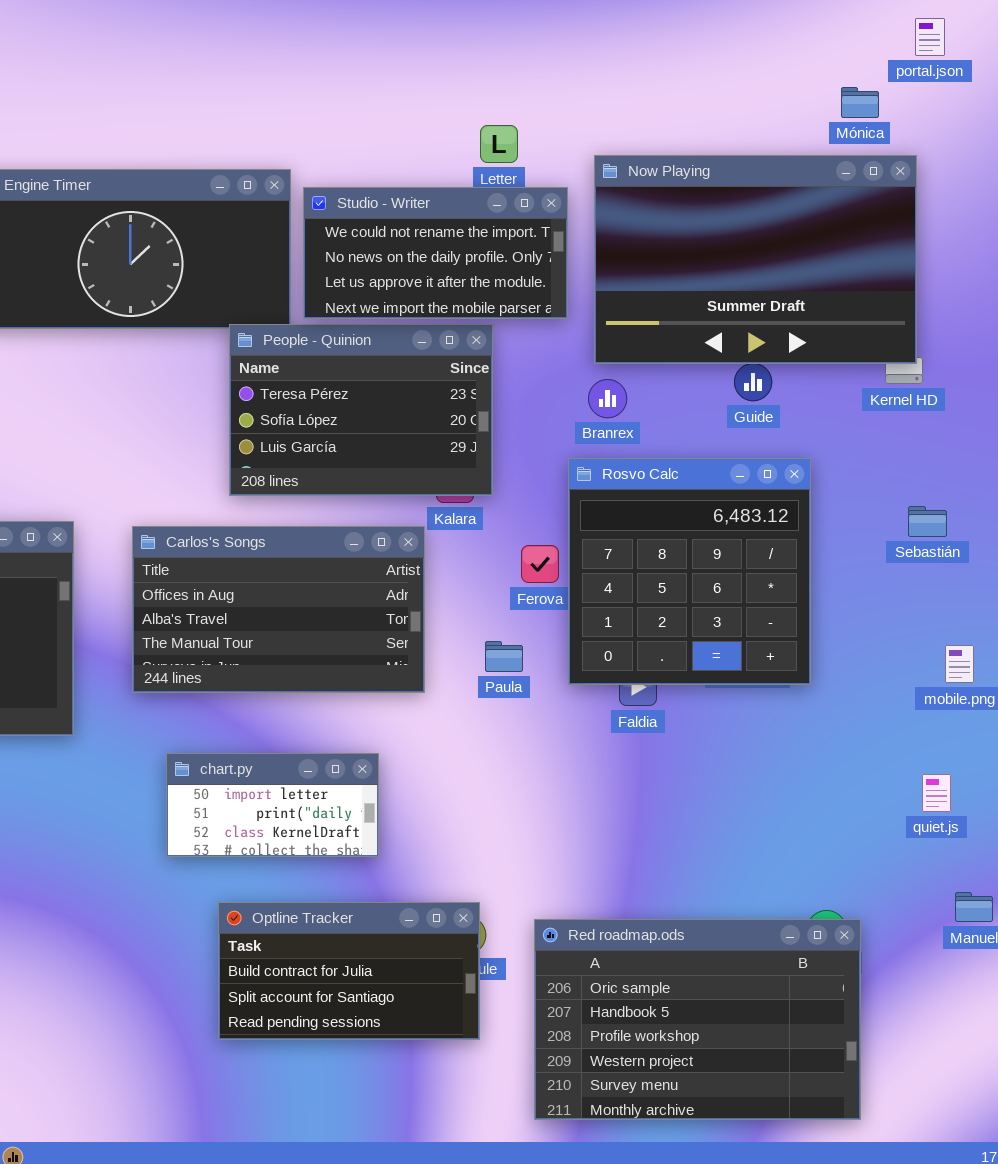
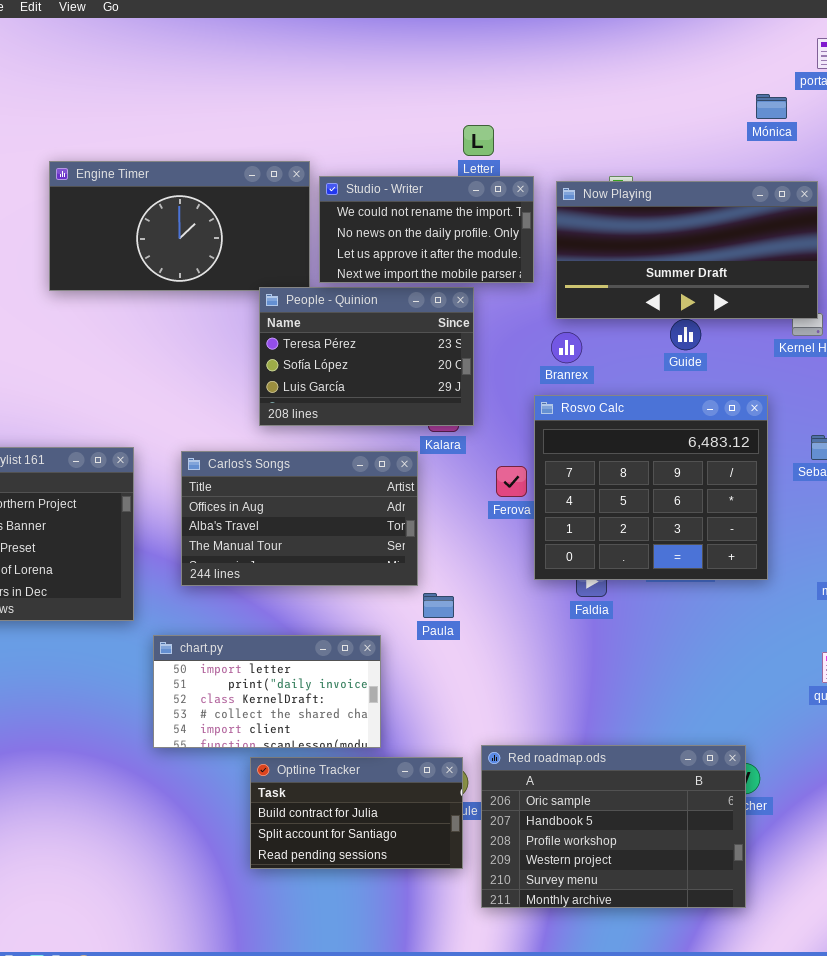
Now Playing: [594,155,917,364] -> [556,181,818,319], resized
Rosvo Calc: [568,458,811,685] -> [534,395,768,580], resized
Paula: [485,641,523,672] -> [423,593,454,618], moved
chart.py: [166,753,379,857] -> [153,635,381,748], resized
Red roadmap.ods: [534,919,861,1120] -> [481,745,746,908], moved

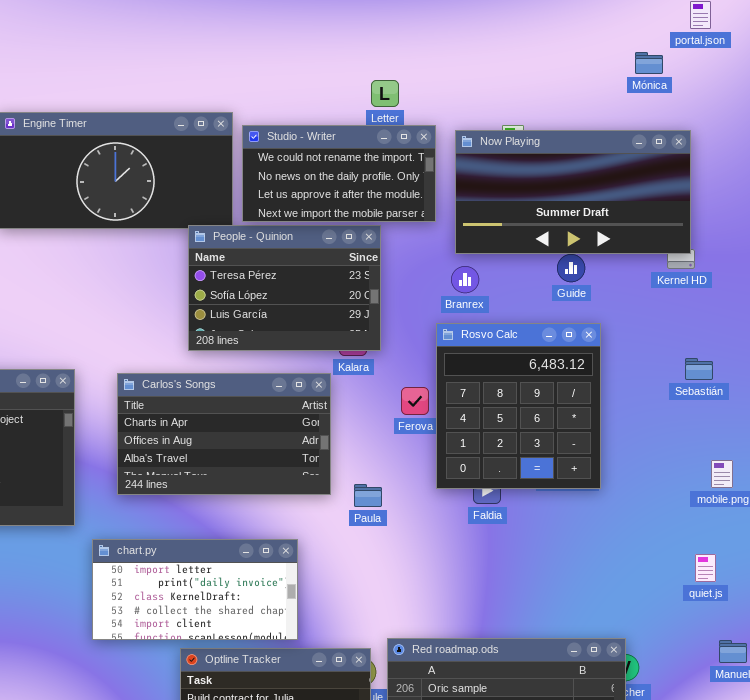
Rosvo Calc: [534,395,768,580] -> [436,323,601,489], resized
Carlos's Songs: [181,451,418,586] -> [117,373,331,495], scrolled up 1 row
Paula: [423,593,454,618] -> [354,484,382,507], moved

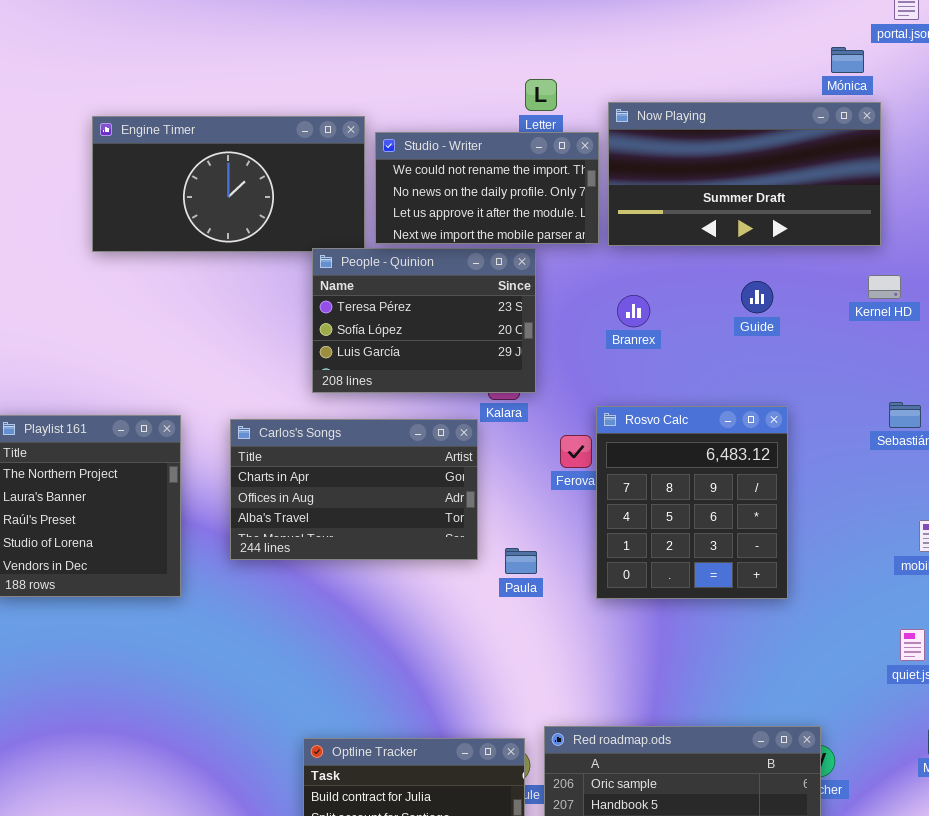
Now Playing: [455,130,691,254] -> [608,102,881,246], moved
Rosvo Calc: [436,323,601,489] -> [596,406,788,599], moved
chart.py: [92,539,298,640] -> none, closed

